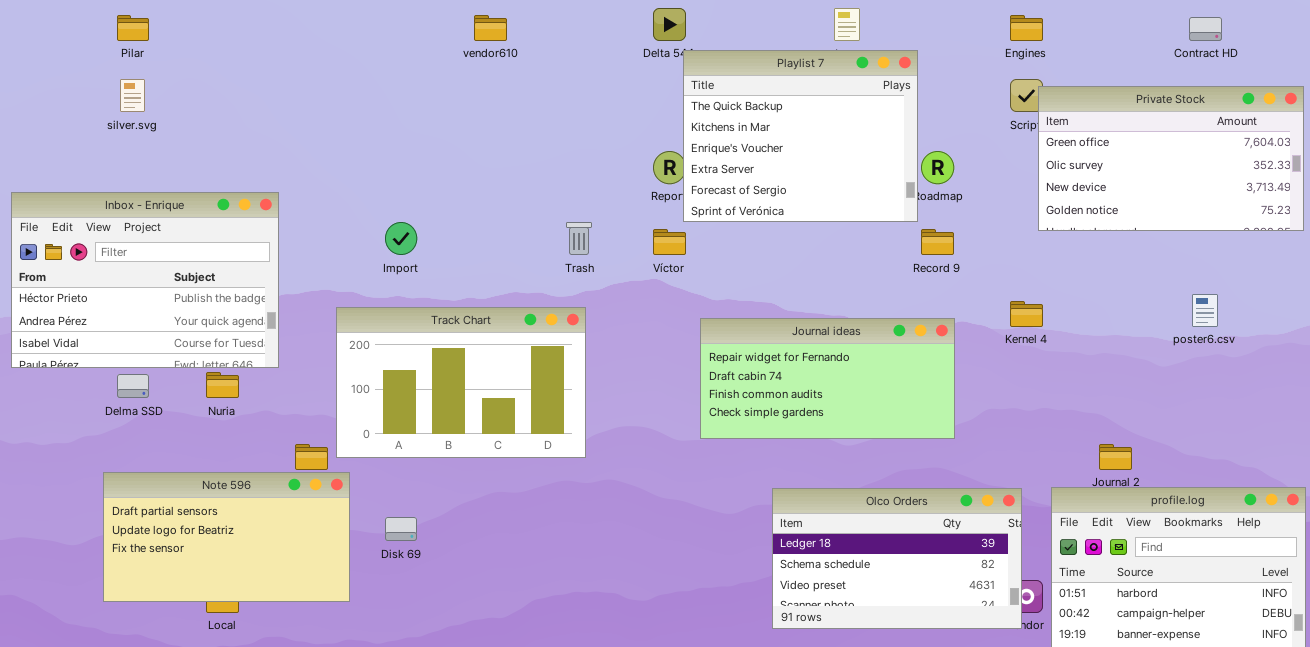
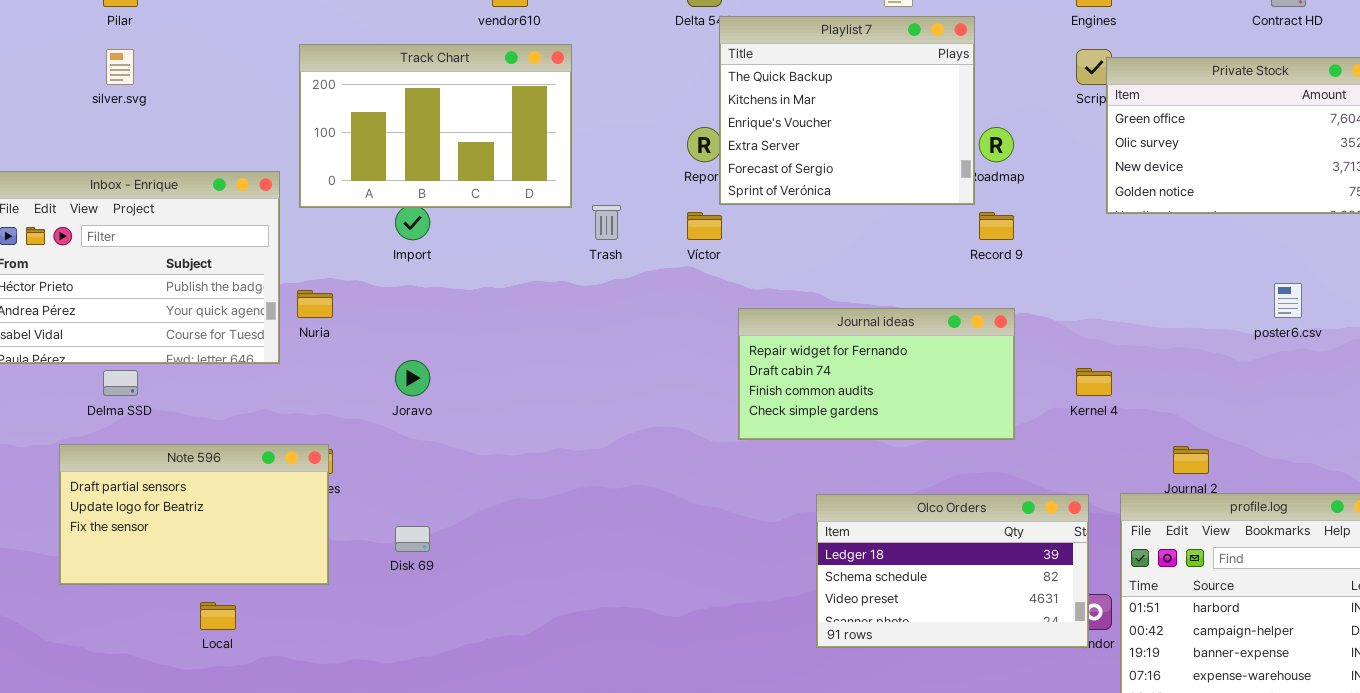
Kernel 4: [1010,301,1043,327] -> [1076,368,1112,396], moved
Track Chart: [336,307,586,458] -> [299,44,572,208], moved
Nuria: [206,372,239,398] -> [297,290,333,318], moved
Note 596: [103,472,350,602] -> [59,444,329,585], moved

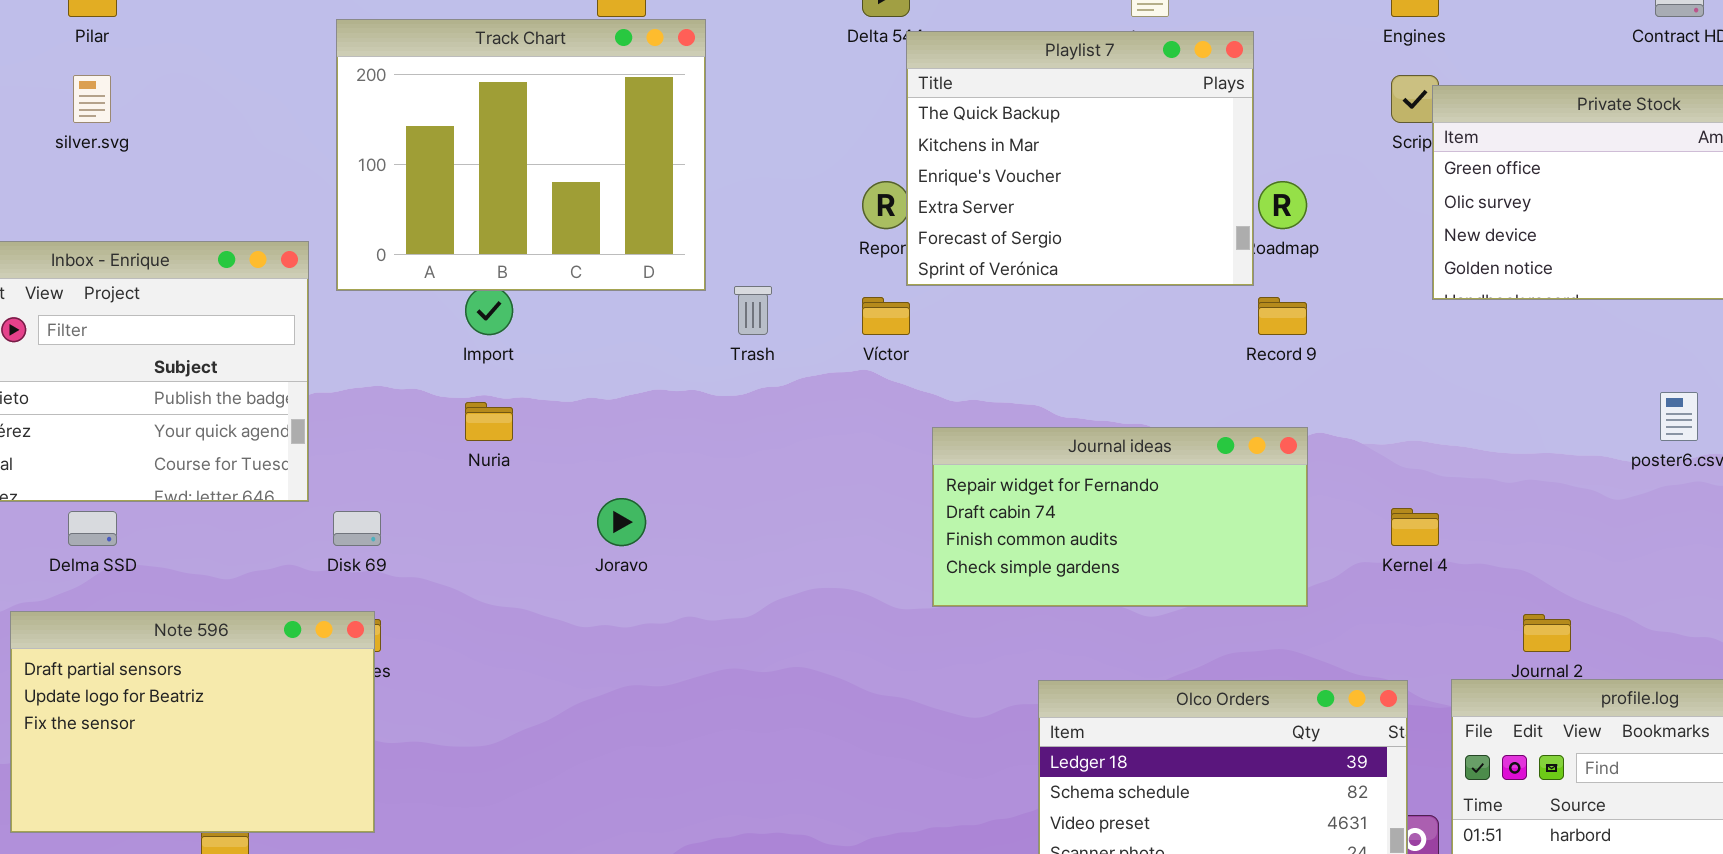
Track Chart: [299,44,572,208] -> [336,19,706,291], resized
Nuria: [297,290,333,318] -> [465,402,513,441], moved
Joravo: [395,360,430,396] -> [597,498,646,546], moved
Note 596: [59,444,329,585] -> [10,611,375,833], resized
Disk 69: [395,526,430,552] -> [333,511,381,546], moved

